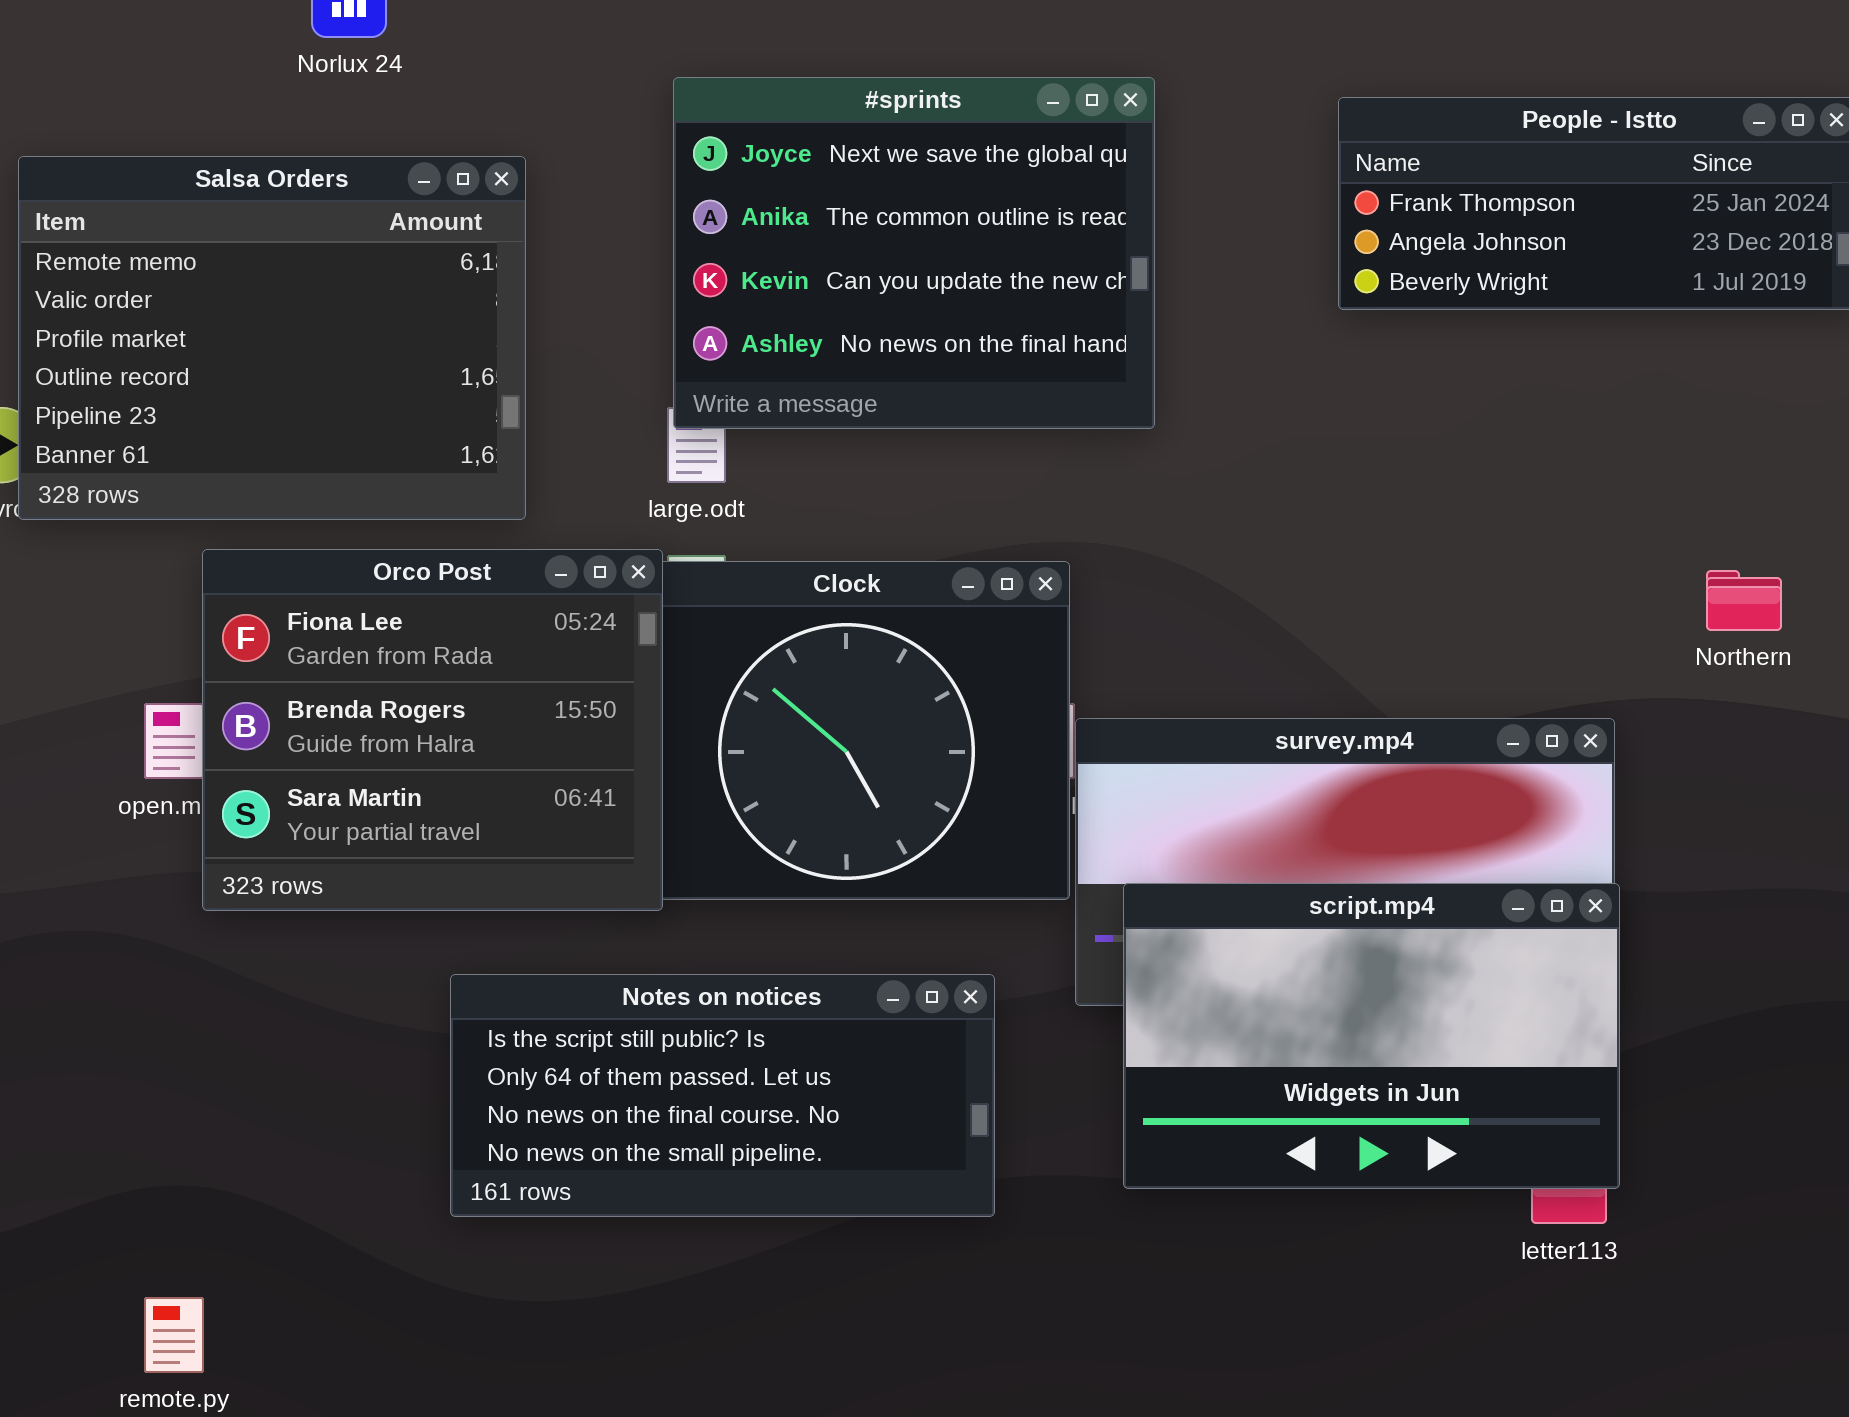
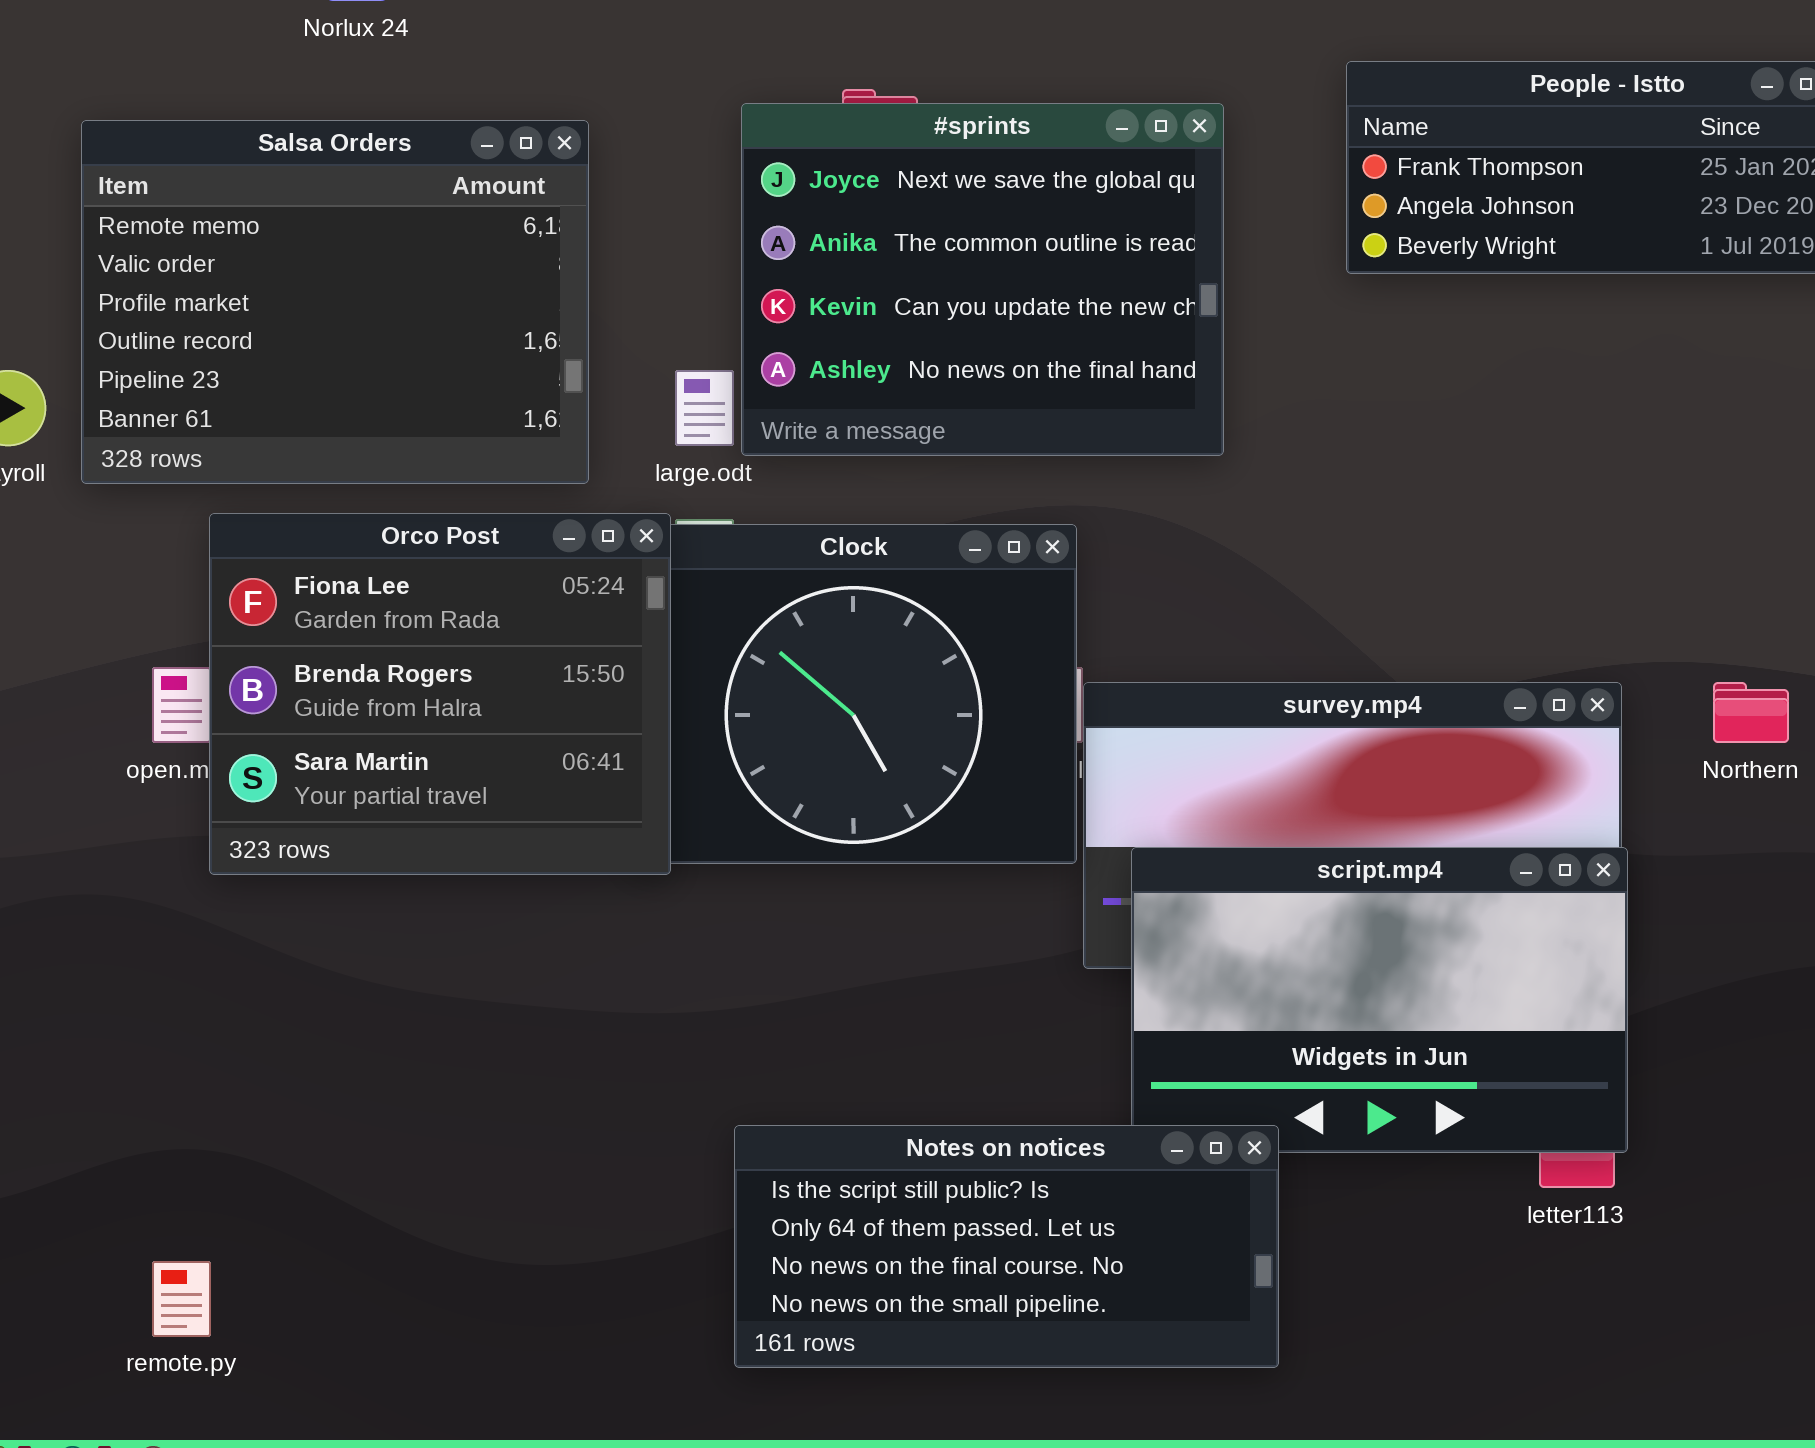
#sprints: [673,77,1155,429] -> [741,103,1224,456], moved
Salsa Orders: [18,156,526,520] -> [81,120,589,484], moved
Northern: [1706,570,1782,631] -> [1713,682,1789,743], moved
Notes on notices: [450,974,995,1217] -> [734,1125,1279,1368], moved

